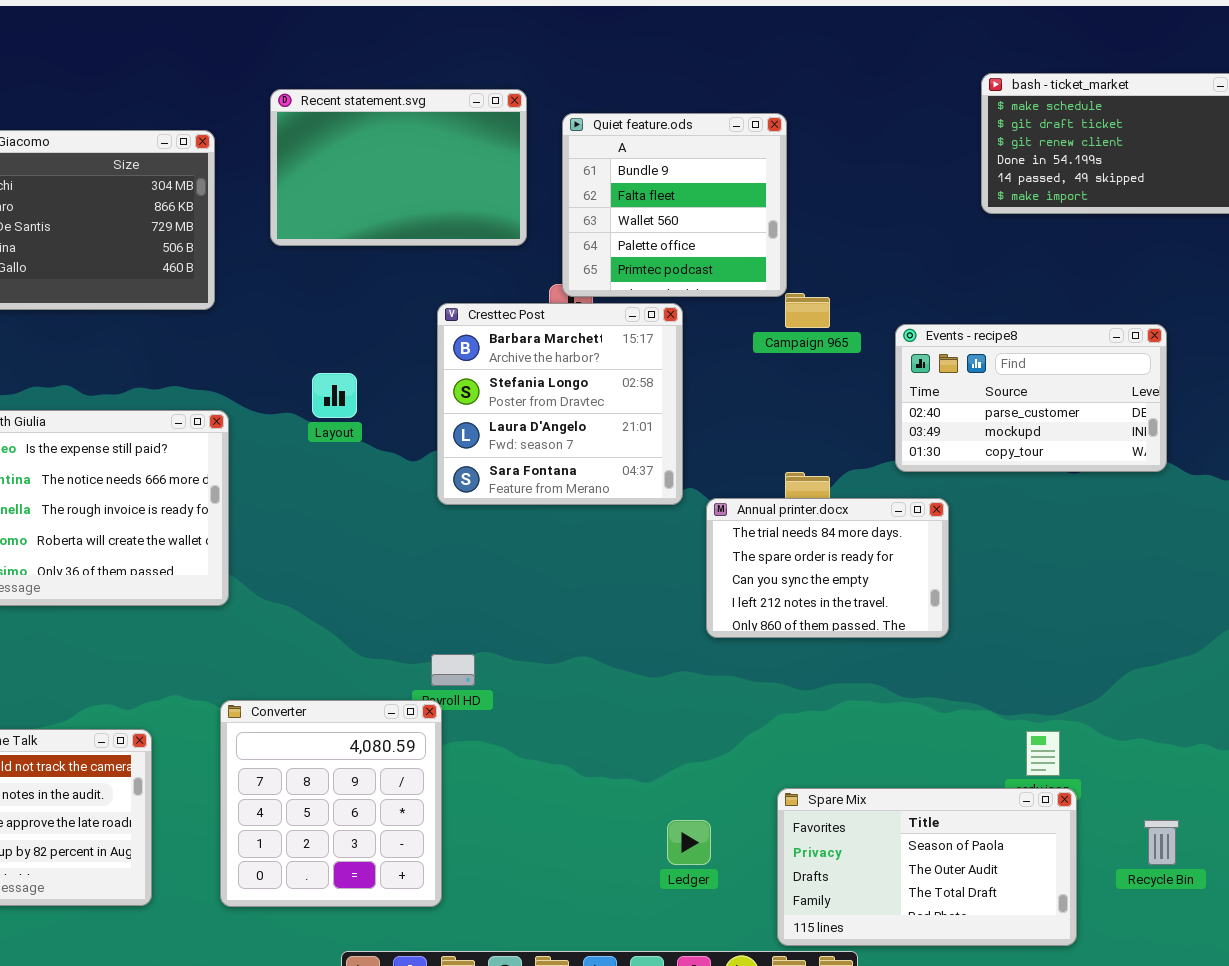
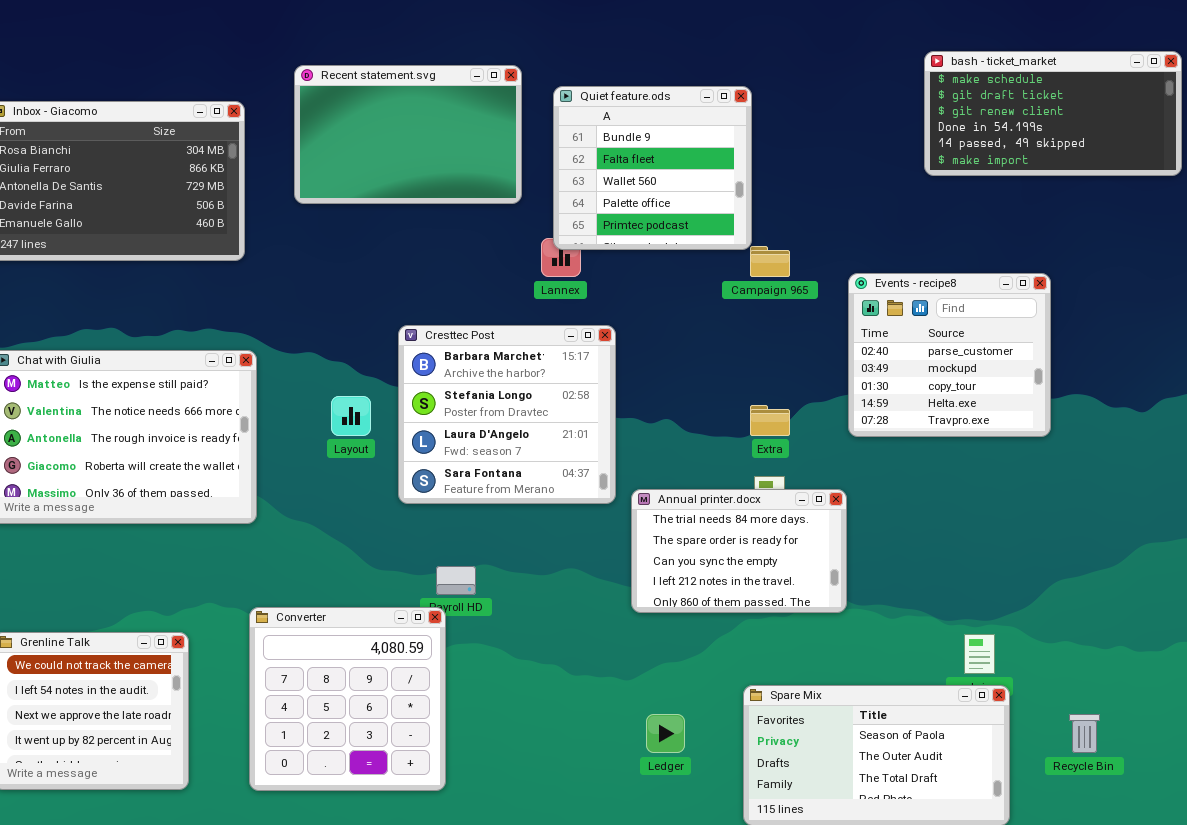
Cresttec Post: [437,303,683,505] -> [398,325,616,504], moved
Events - recipe8: [895,324,1167,472] -> [848,273,1051,437], resized
Layout: [312,373,357,418] -> [331,396,371,436], moved
Annual printer.docx: [706,498,949,638] -> [631,489,847,613], moved

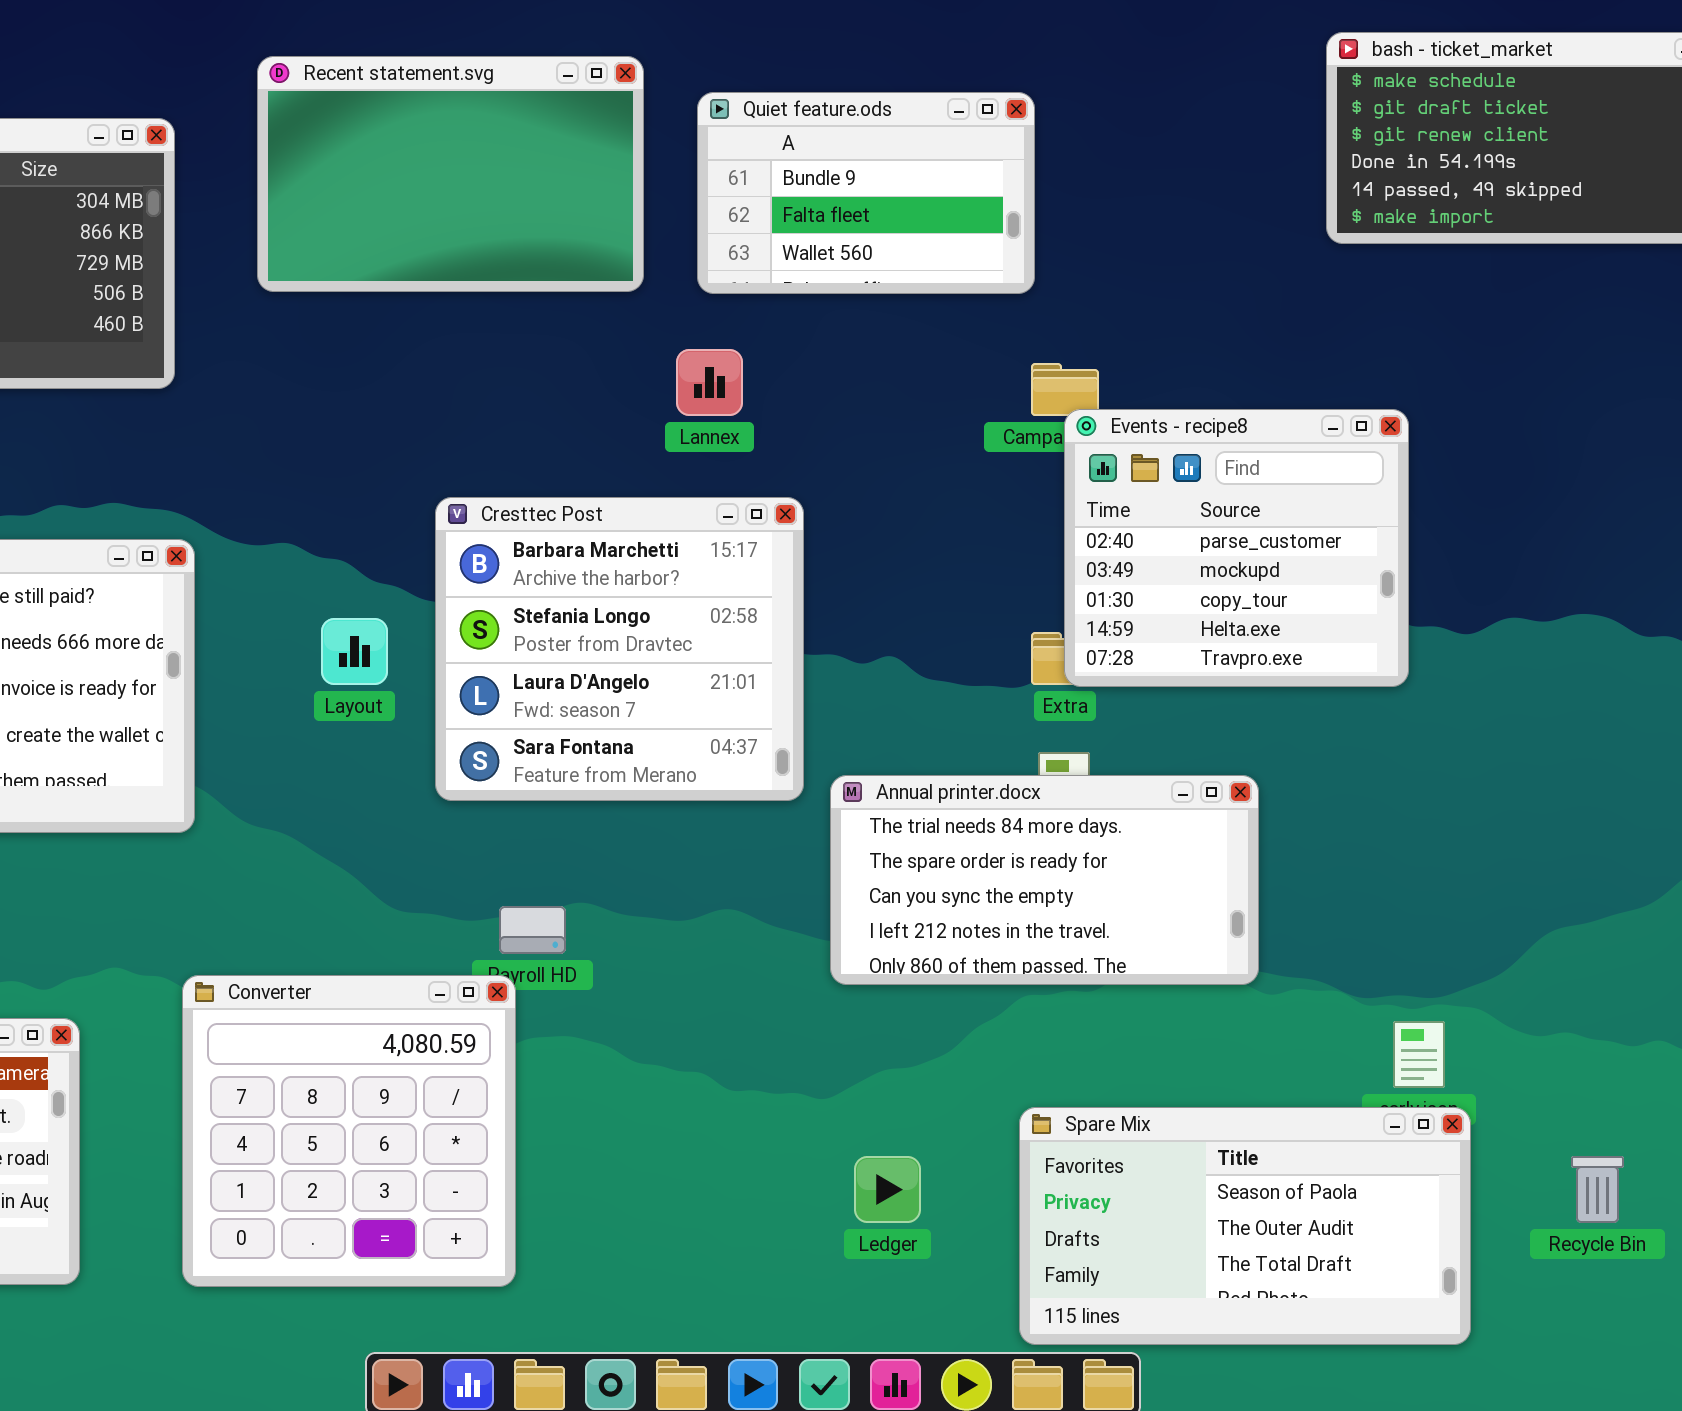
Quiet feature.ods: [553,86,752,250] -> [697,92,1035,294], resized
Events - recipe8: [848,273,1051,437] -> [1064,409,1409,687], moved
Annual printer.docx: [631,489,847,613] -> [830,775,1259,985], resized

